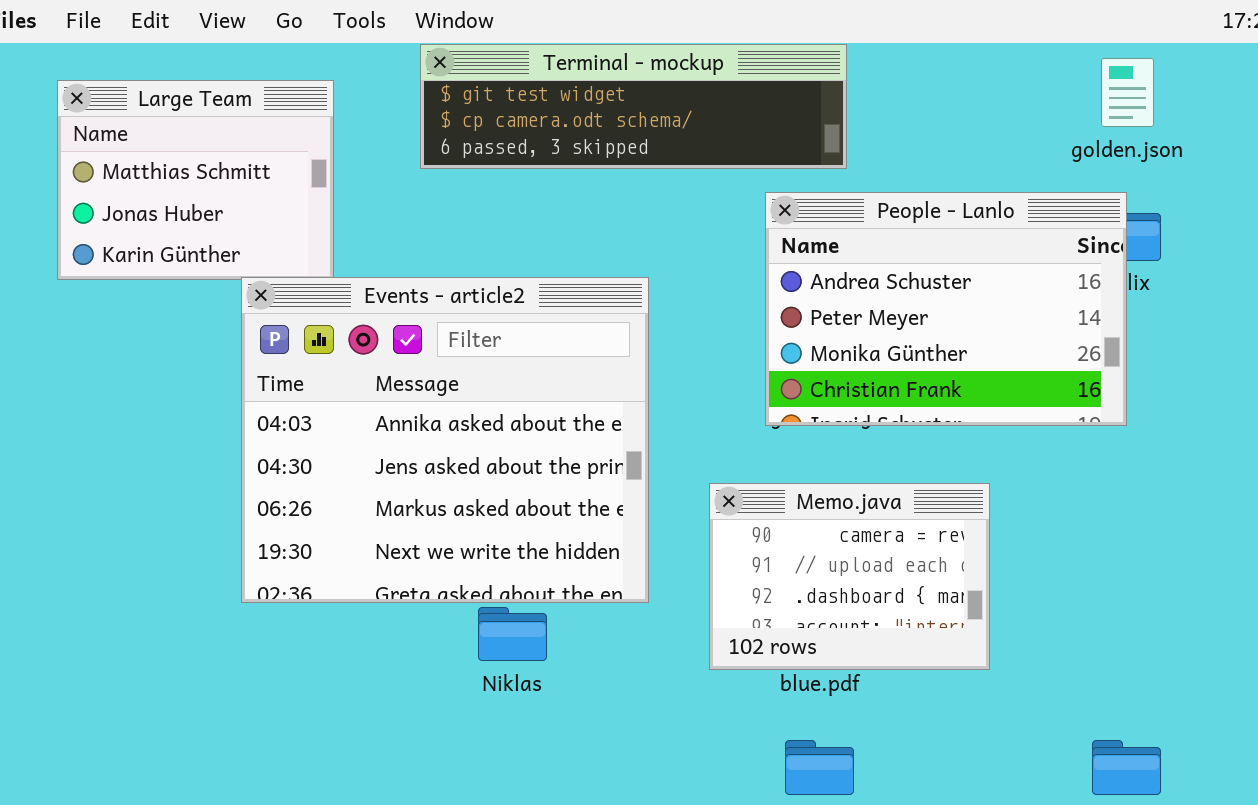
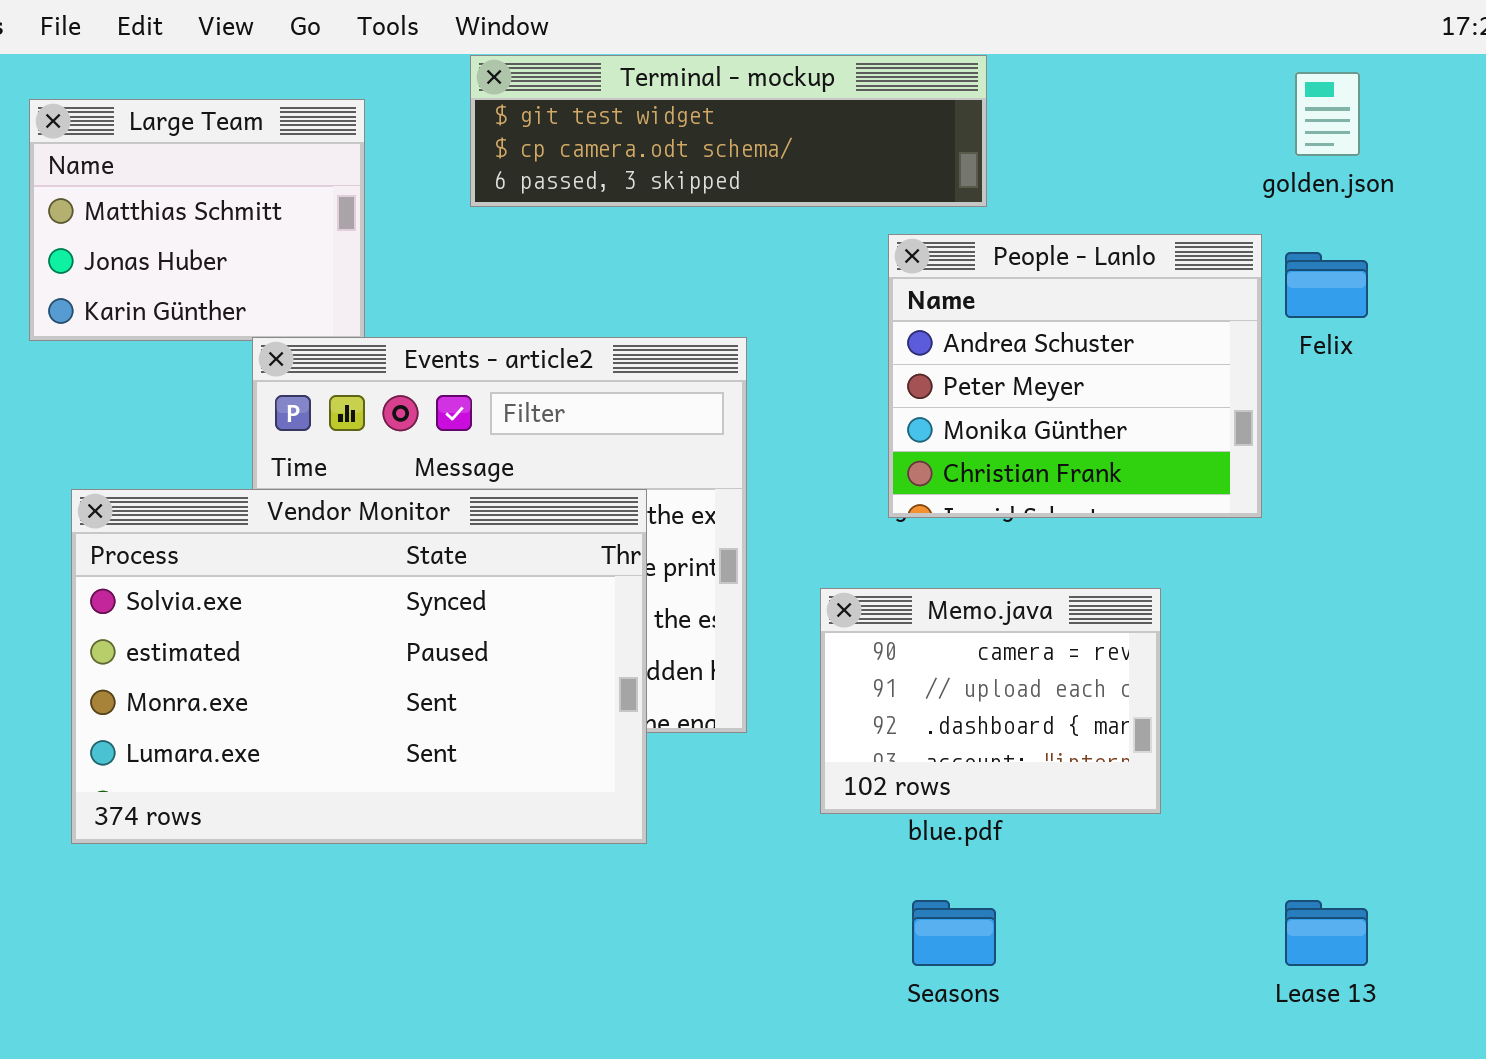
People - Lanlo: [765,192,1127,426] -> [888,234,1262,518], resized
Vendor Monitor: none -> [71,489,647,844], opened

